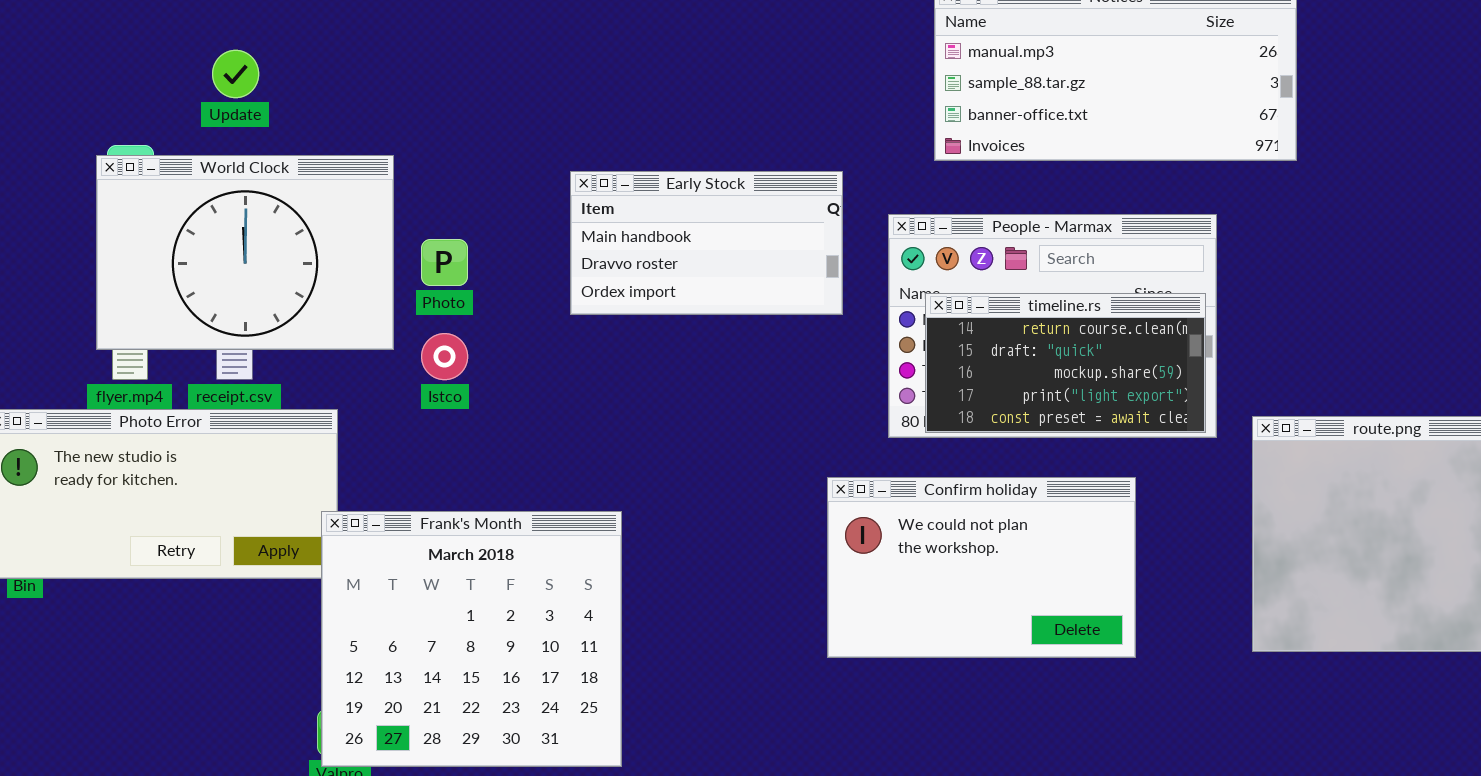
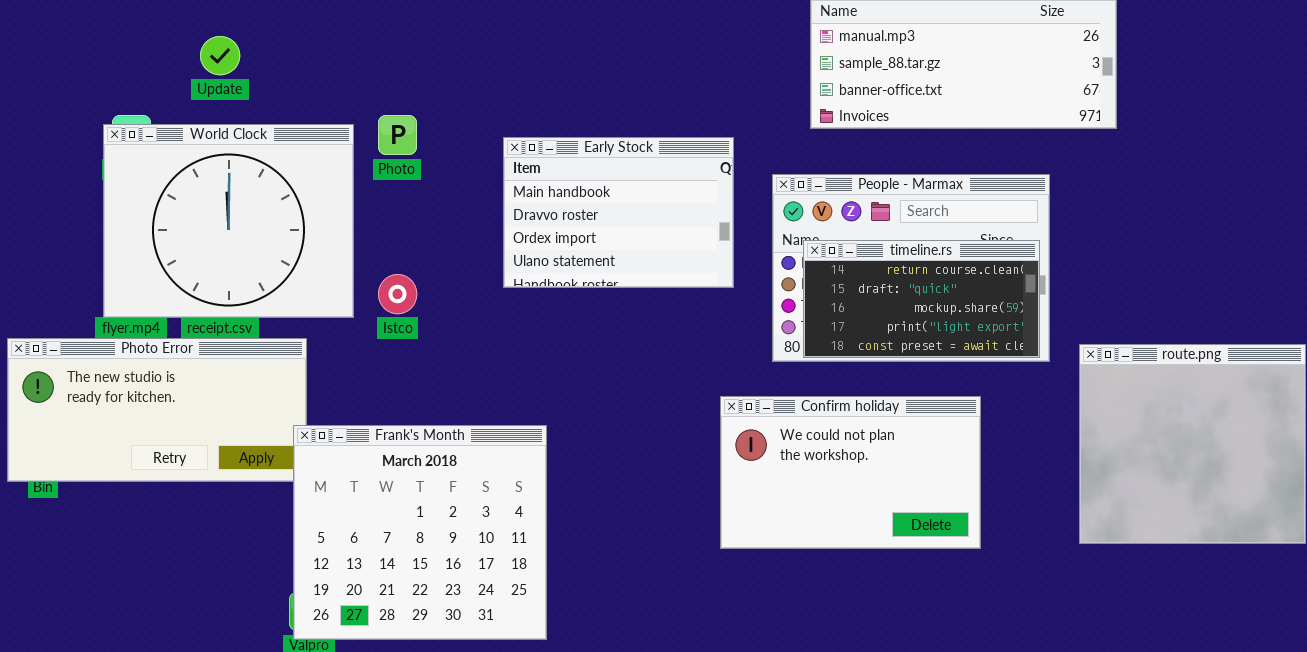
World Clock: [96,155,394,350] -> [103,124,354,318], resized
Early Stock: [570,171,843,315] -> [503,137,734,288], resized
Photo: [421,239,468,286] -> [378,115,417,155], moved

